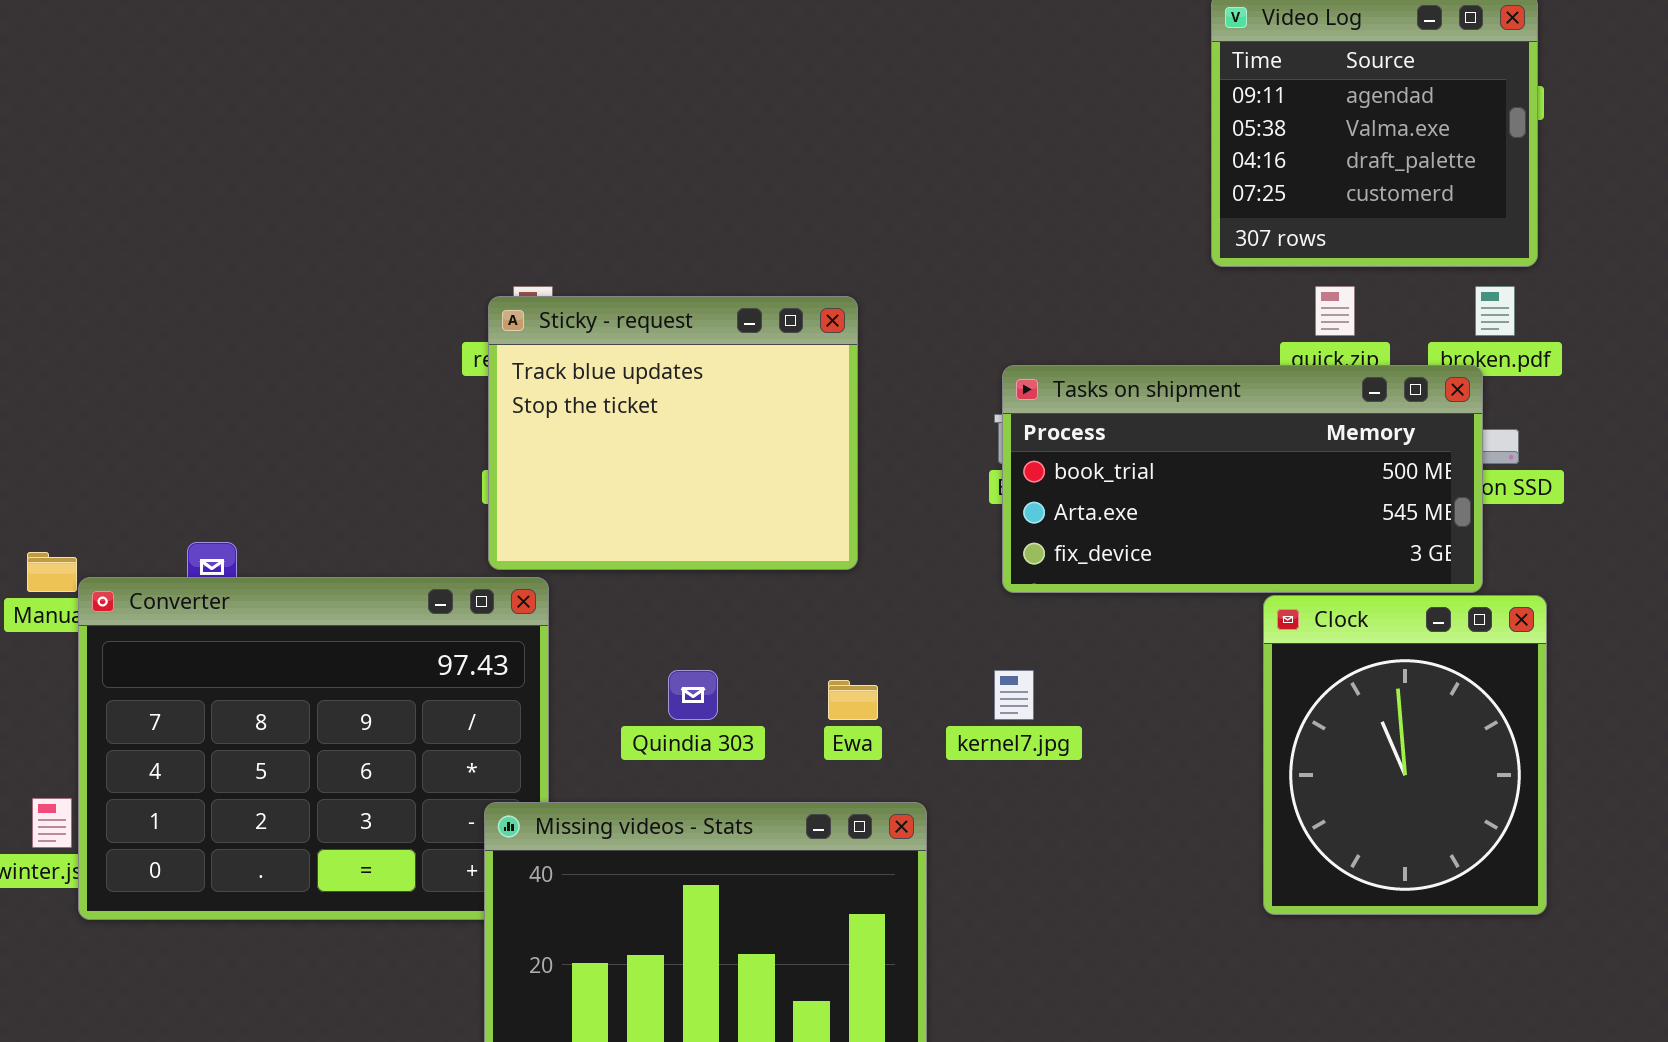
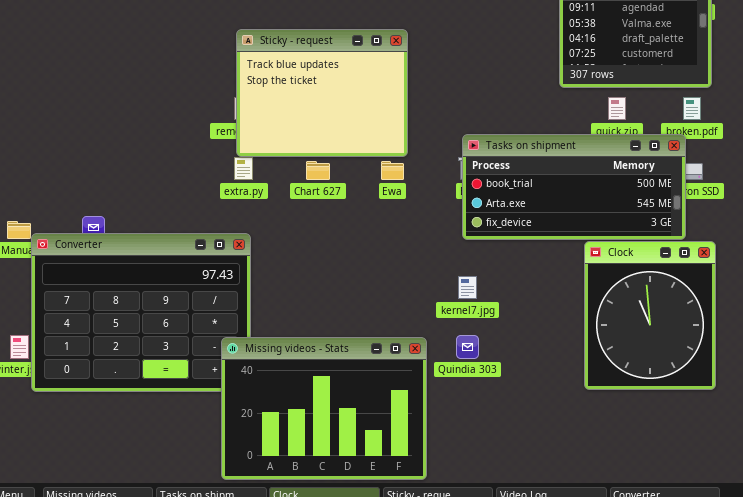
Sticky - request: [488,296,858,570] -> [236,29,408,157], moved
Quindia 303: [668,670,718,720] -> [456,335,479,359], moved
Ewa: [828,680,878,720] -> [381,161,404,180], moved

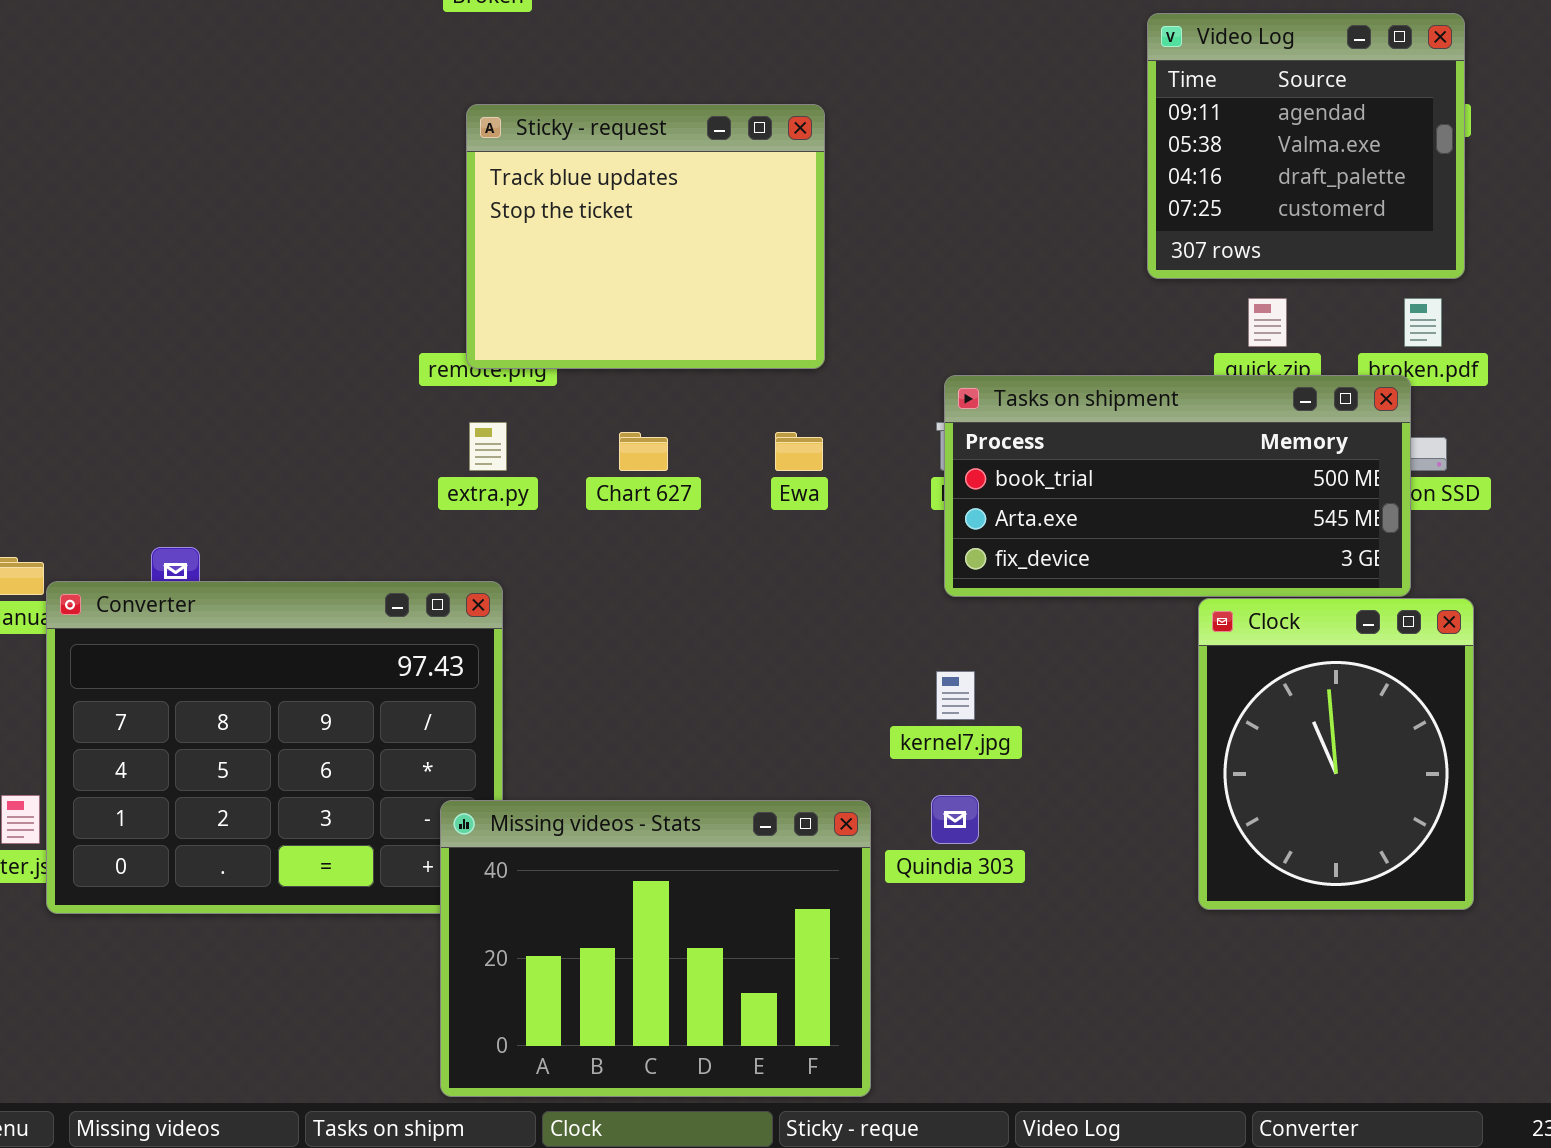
Sticky - request: [236,29,408,157] -> [466,104,825,369], moved

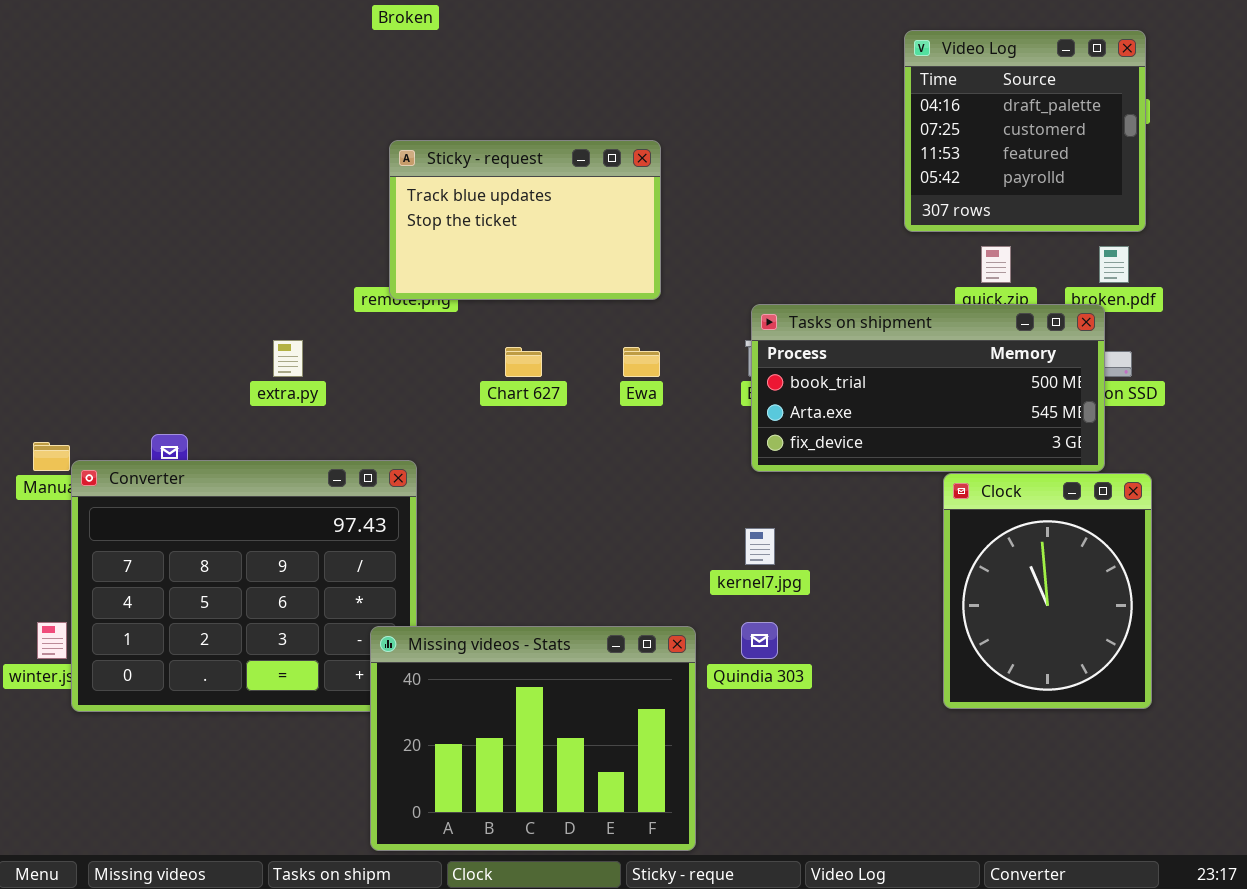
Video Log: [1147,13,1465,279] -> [904,30,1146,232], scrolled down 2 rows
Sticky - request: [466,104,825,369] -> [389,140,661,300], resized
extra.py: [469,422,507,471] -> [273,340,303,377], moved

